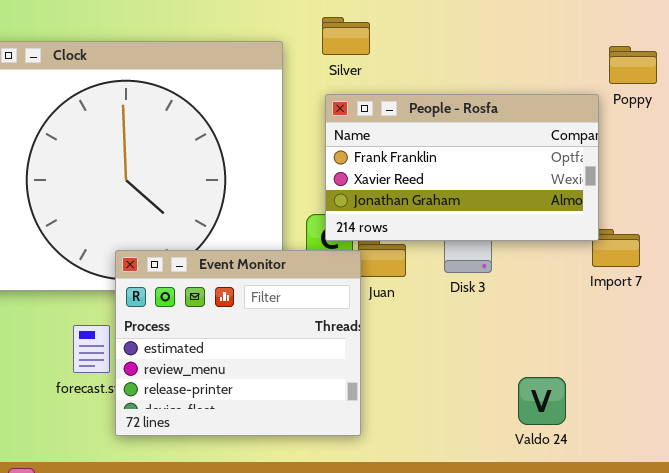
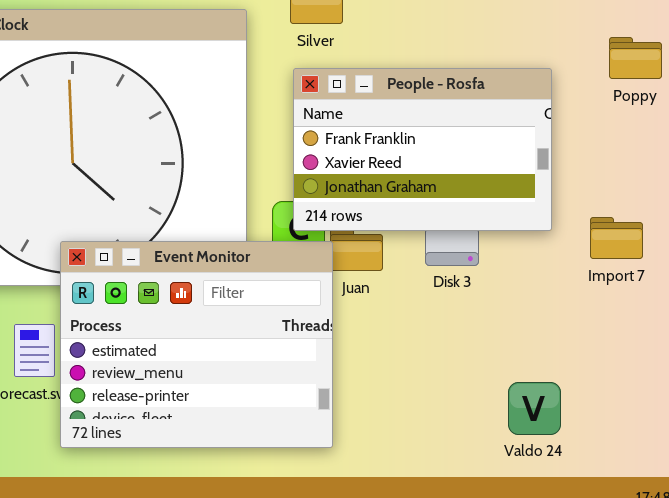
Poppy: [609,46,657,84] -> [609,37,662,79], moved
People - Rosfa: [325,94,599,241] -> [293,68,552,231], resized

